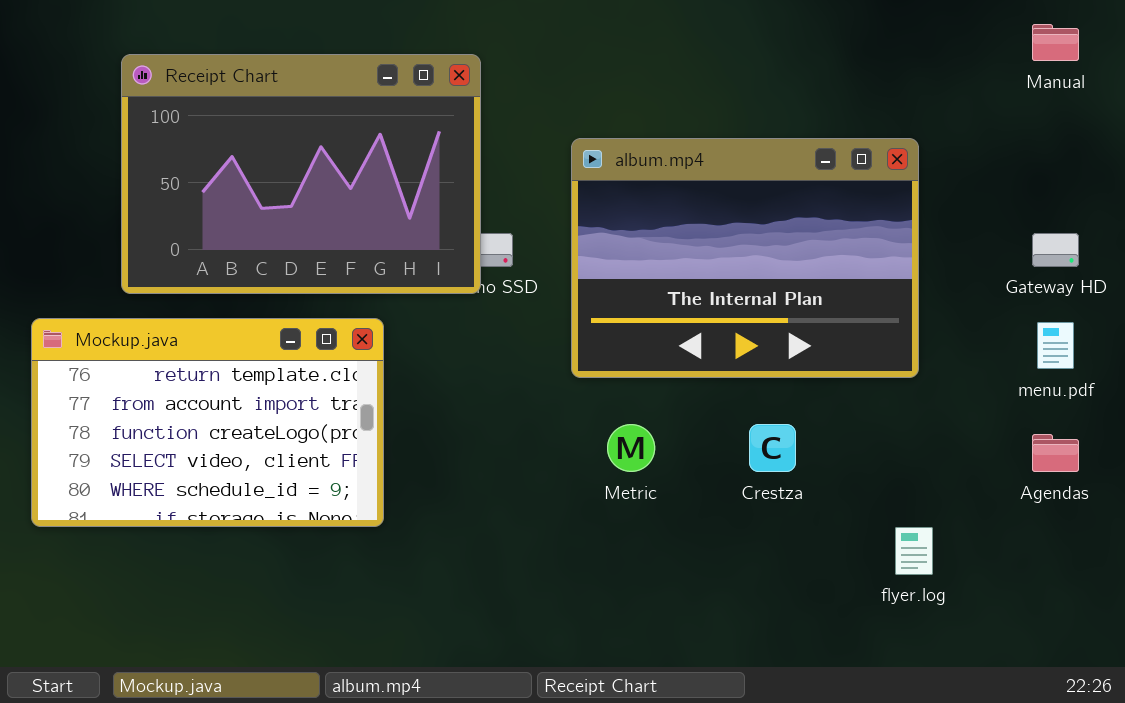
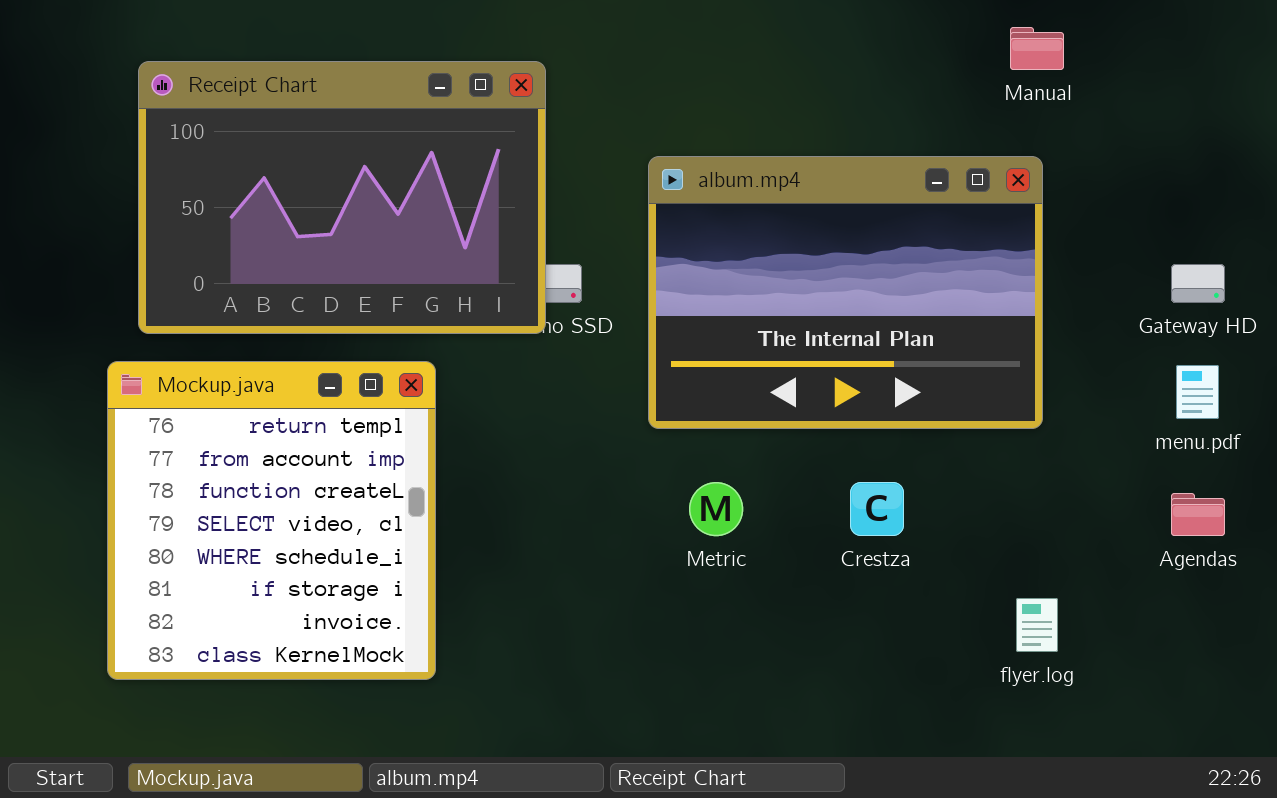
Manual: [1032,24,1079,61] -> [1010,27,1064,70], moved
Mockup.java: [31,318,384,527] -> [107,361,436,680], resized

